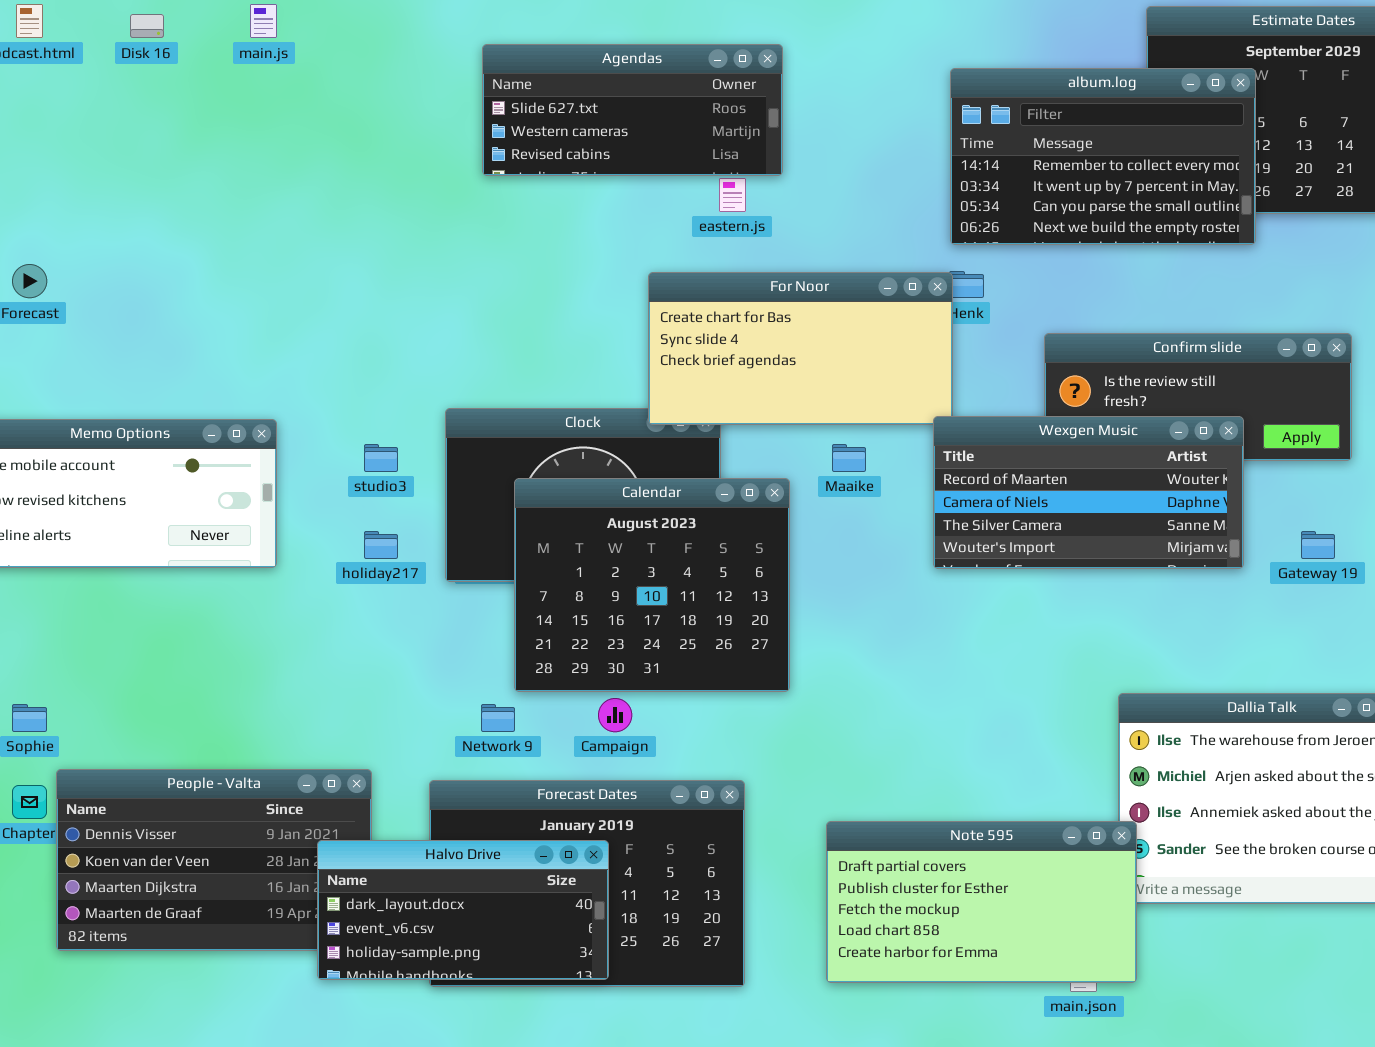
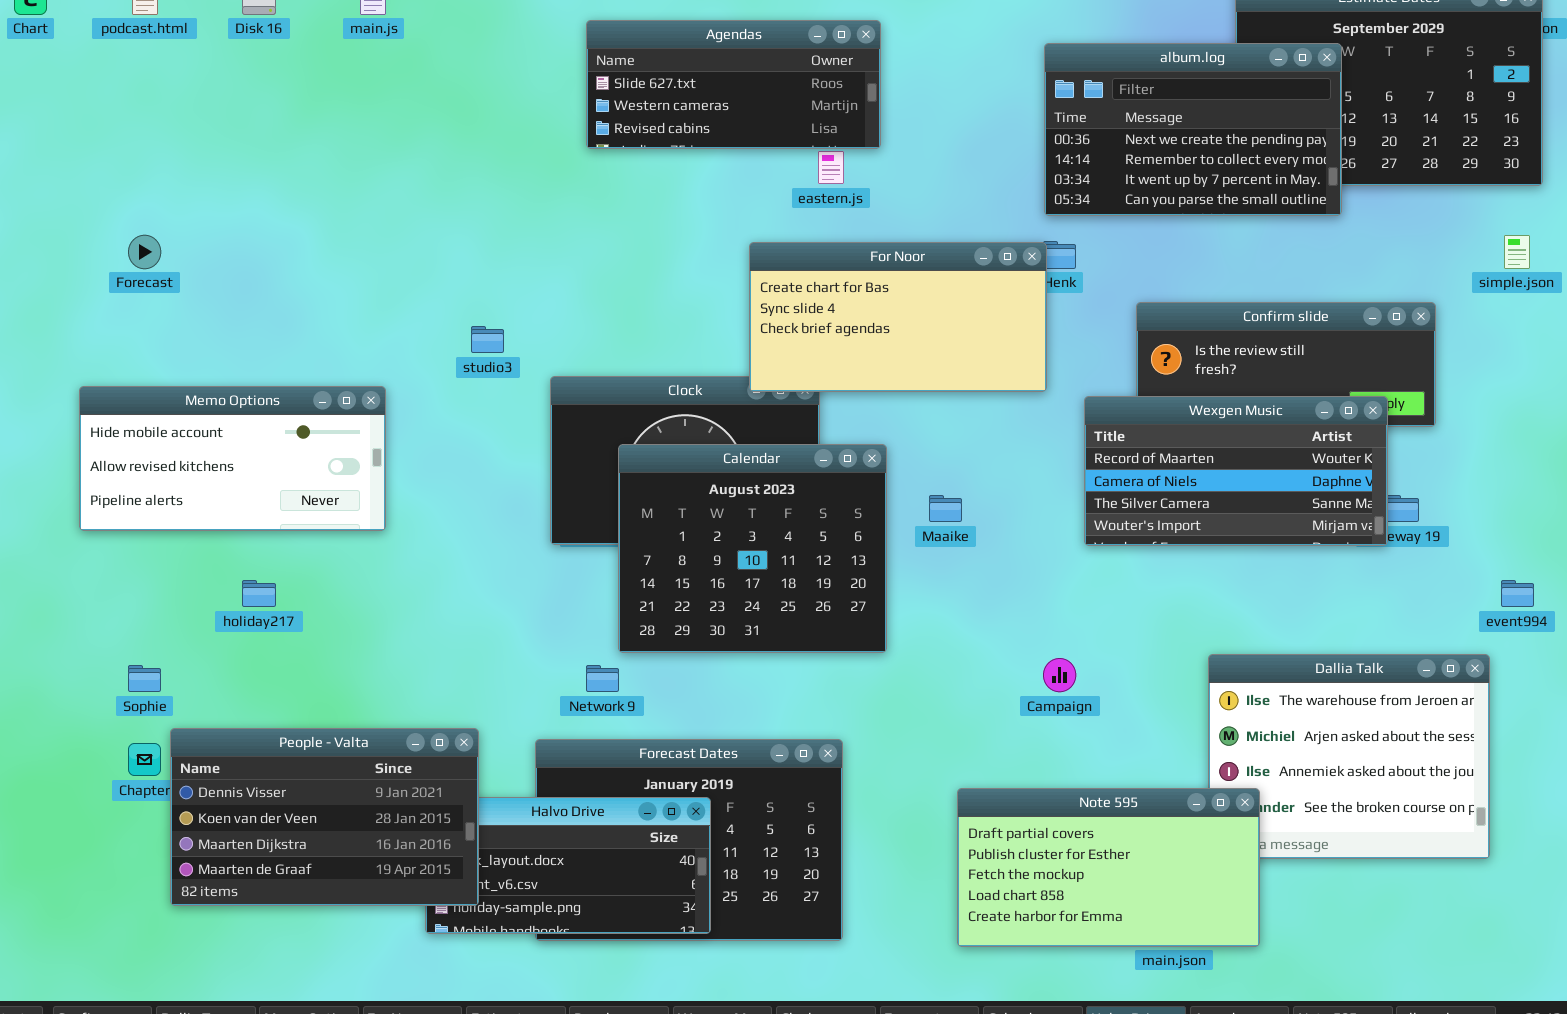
album.log: [950,68,1256,245] -> [1044,43,1342,216], scrolled up 1 row
Wexgen Music: [933,416,1244,569] -> [1084,396,1388,546], moved
studio3: [364,444,398,472] -> [471,326,504,353], moved
Maaike: [832,444,866,472] -> [929,495,962,522], moved
holiday217: [364,531,398,559] -> [242,580,276,607], moved
Campaign: [598,698,632,732] -> [1043,658,1076,692], moved
People - Valta: [56,769,372,951] -> [170,728,479,906], raised
Note 595: [826,821,1137,983] -> [957,788,1260,947], moved

